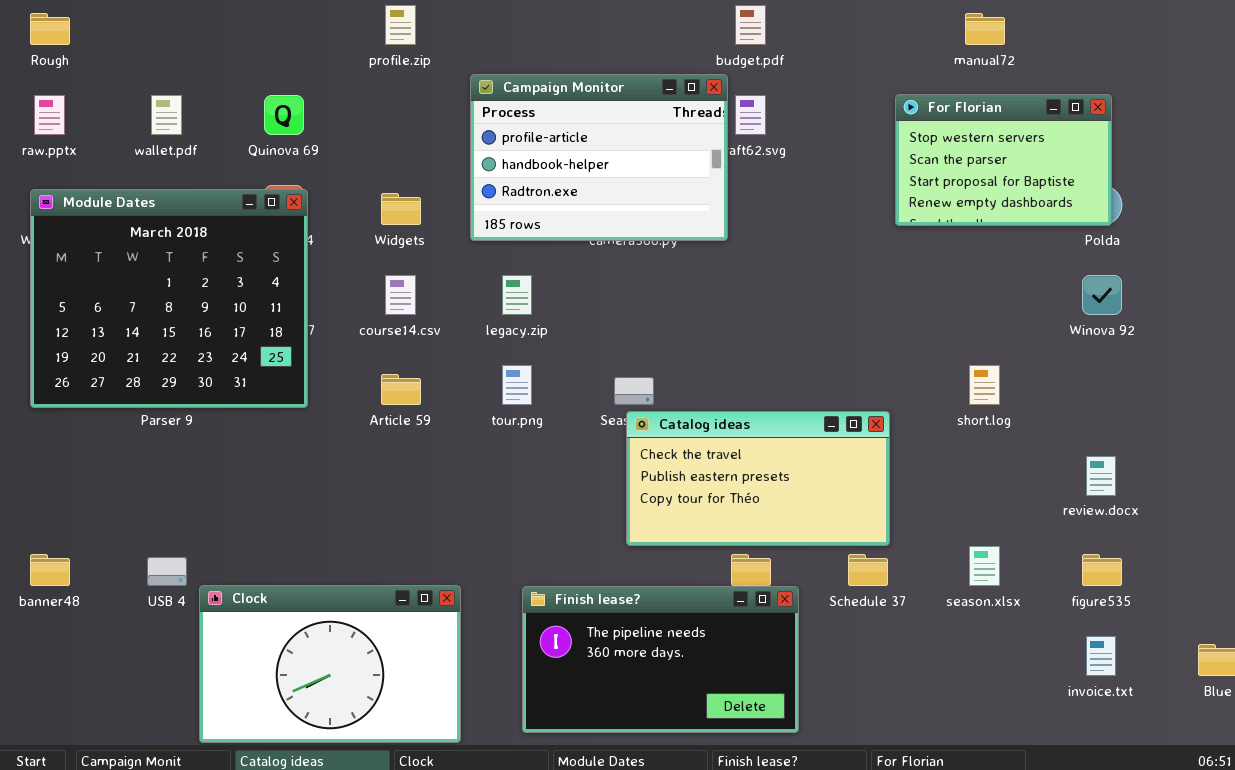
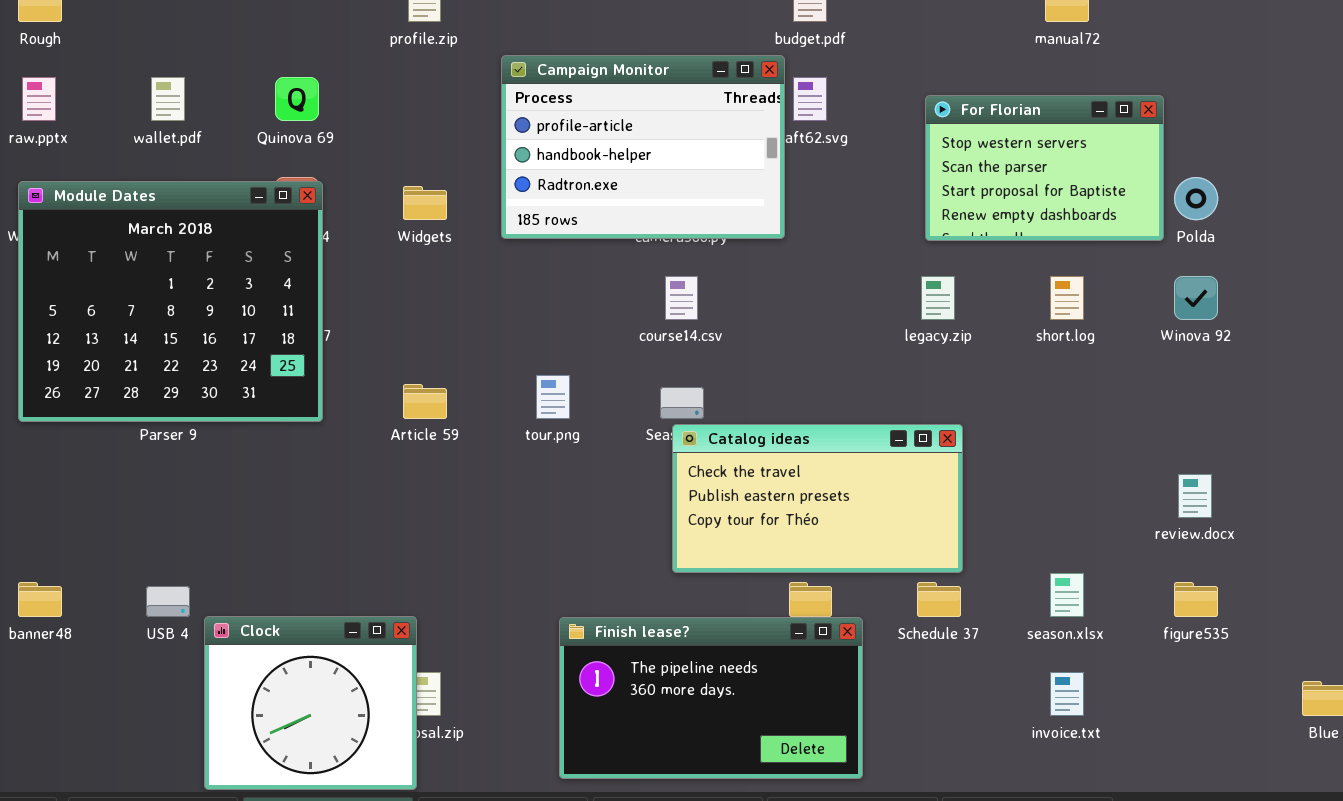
For Florian: [895,94,1112,226] -> [925,95,1164,241], moved
course14.csv: [385,275,416,315] -> [665,276,698,320], moved
legacy.zip: [502,275,532,315] -> [921,276,955,320], moved
short.log: [969,365,1000,405] -> [1050,276,1084,320], moved
Clock: [199,585,461,743] -> [204,616,417,790], resized
invoice.txt: [1086,636,1116,676] -> [1050,672,1084,716], moved

